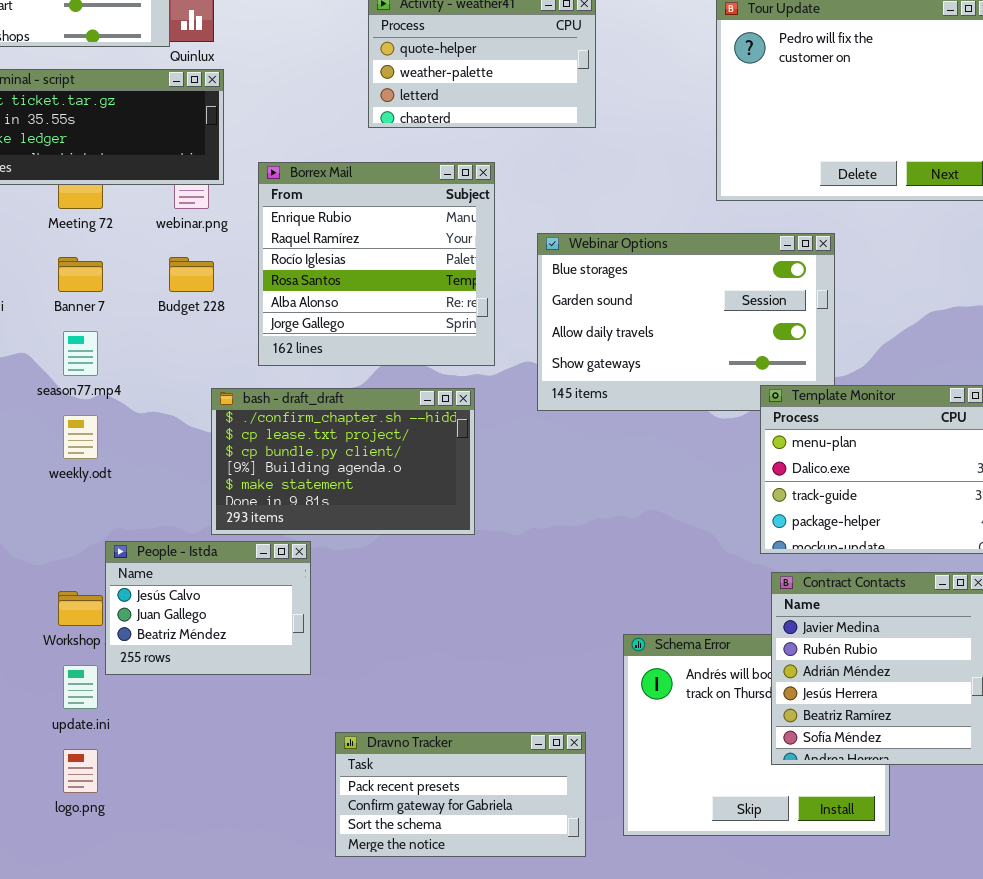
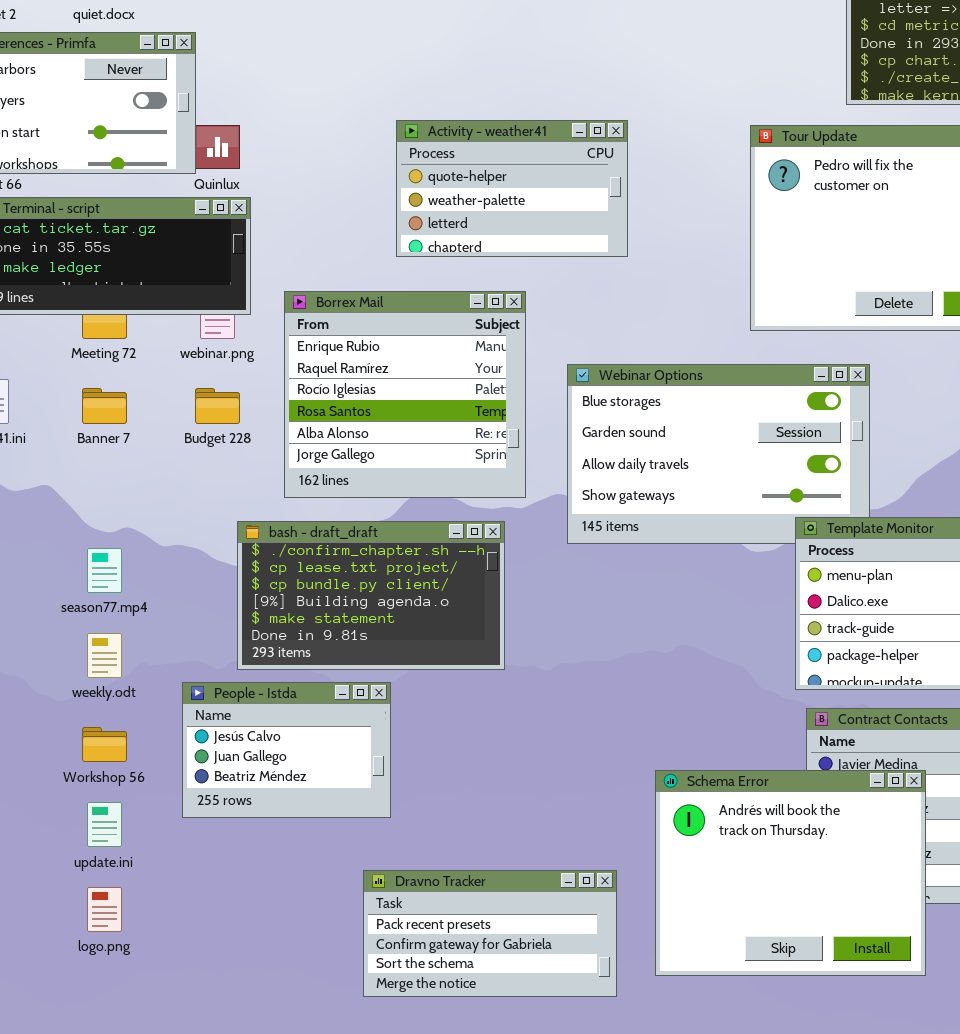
season77.mp4: [63,331,98,376] -> [87,548,122,593], moved
weekly.odt: [63,415,98,459] -> [87,633,122,678], moved
People - Istda: [105,541,311,675] -> [182,682,391,818], moved
Schema Error: [623,634,890,836] -> [655,770,926,976], raised

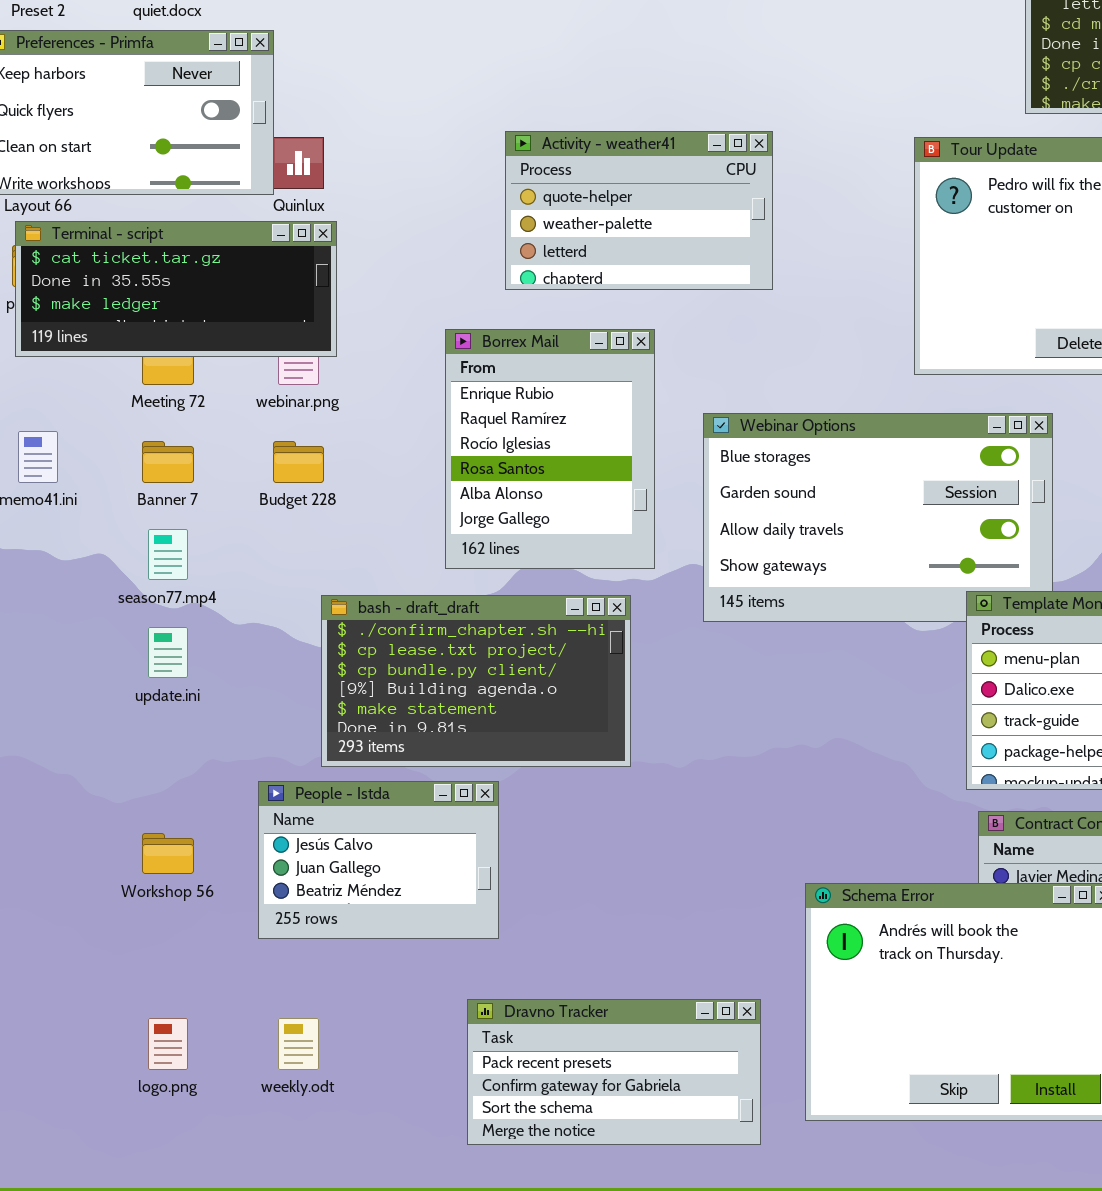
Borrex Mail: [284,291,526,498] -> [445,329,655,569], resized
season77.mp4: [87,548,122,593] -> [148,529,188,580], moved
weekly.odt: [87,633,122,678] -> [278,1018,319,1070], moved
update.ini: [87,802,122,847] -> [148,627,188,678], moved

